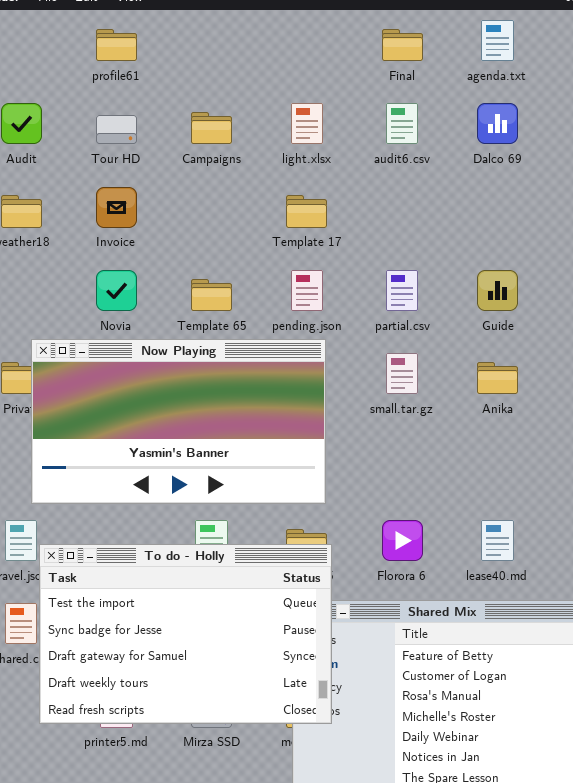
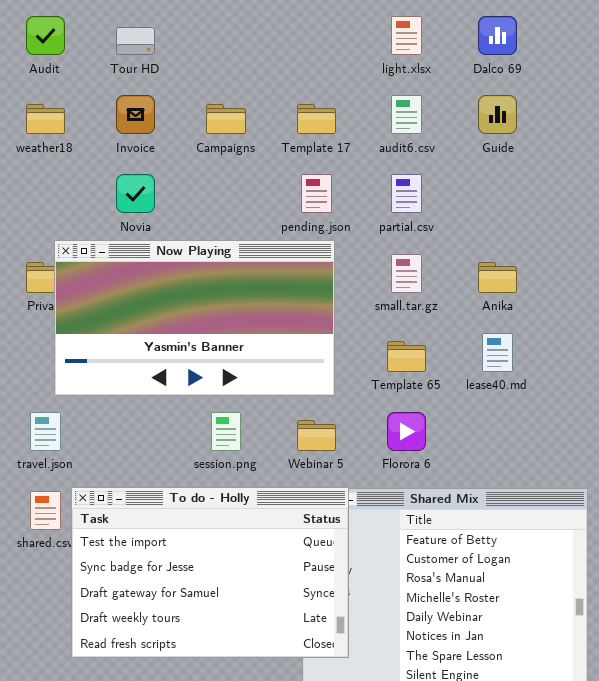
light.xlsx: [291,103,323,144] -> [391,16,422,55], moved
audit6.csv: [386,103,418,144] -> [391,95,422,134], moved
Campaigns: [191,112,232,144] -> [206,104,246,134], moved
Guide: [477,270,518,311] -> [478,95,517,134], moved
Template 65: [191,279,232,311] -> [387,341,426,372], moved
lease40.md: [481,520,514,561] -> [482,333,513,372], moved
To do - Holly: [39,544,332,724] -> [71,487,349,658], moved

